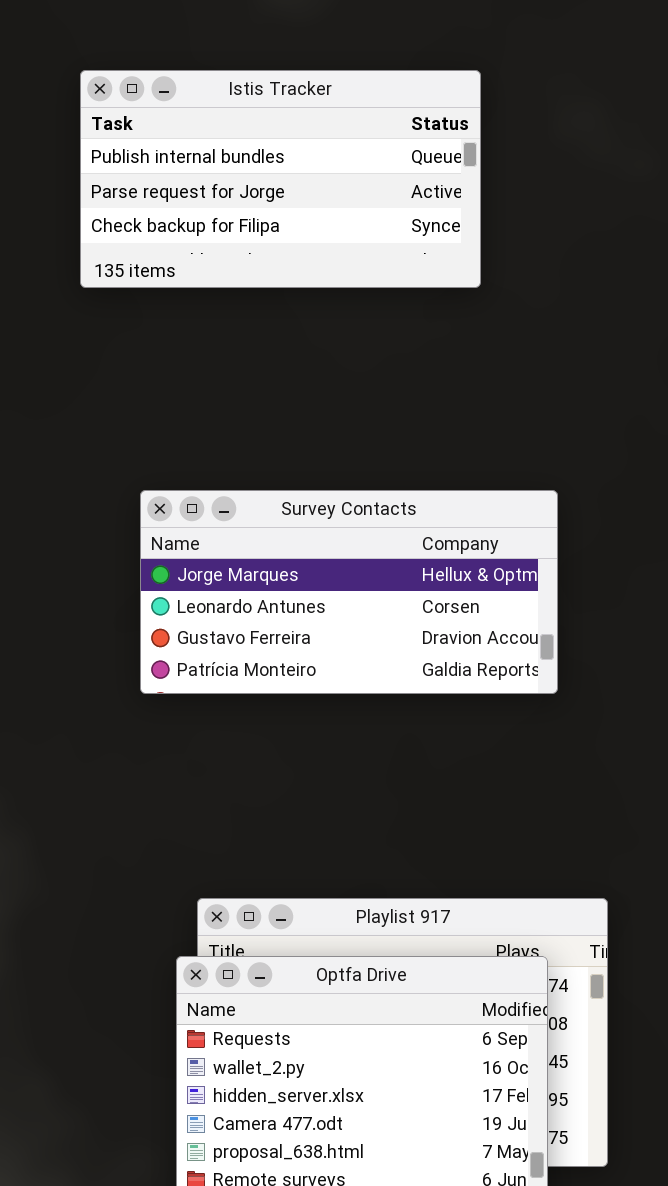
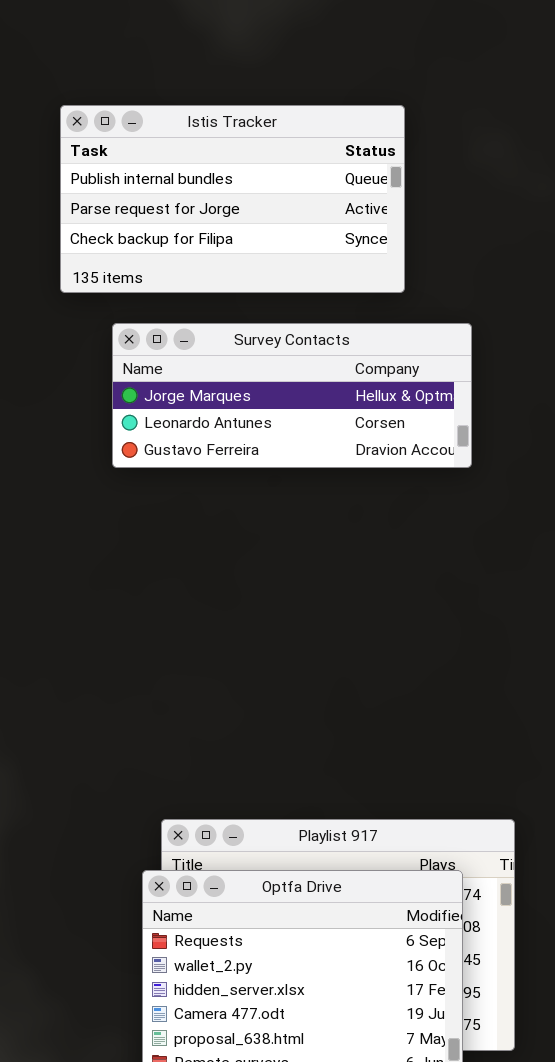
Survey Contacts: [140,490,558,694] -> [112,323,472,468], moved, resized

